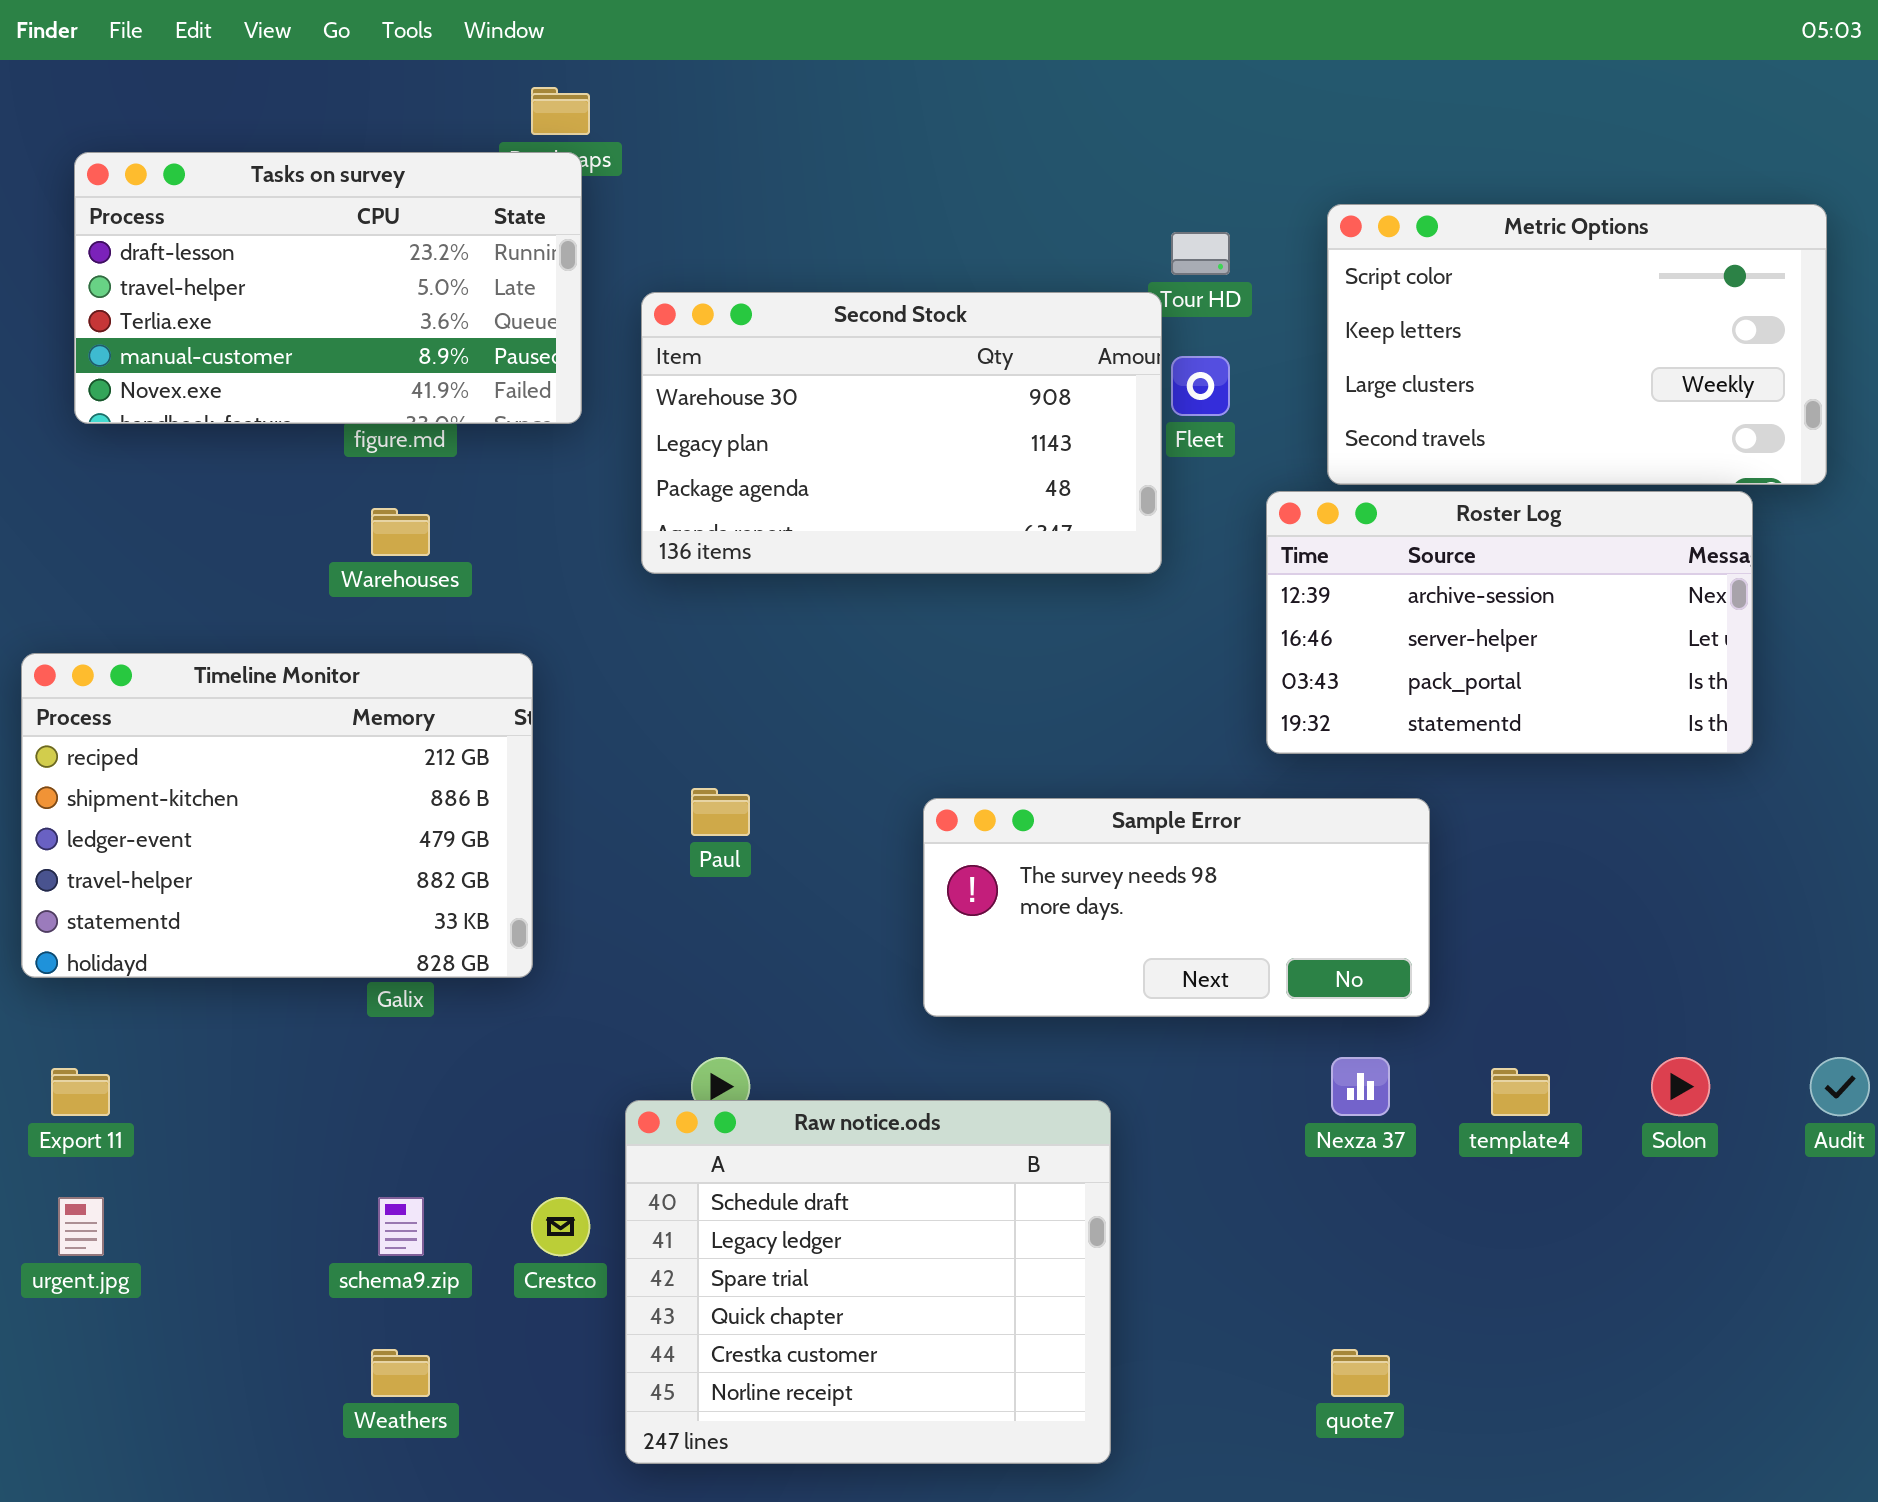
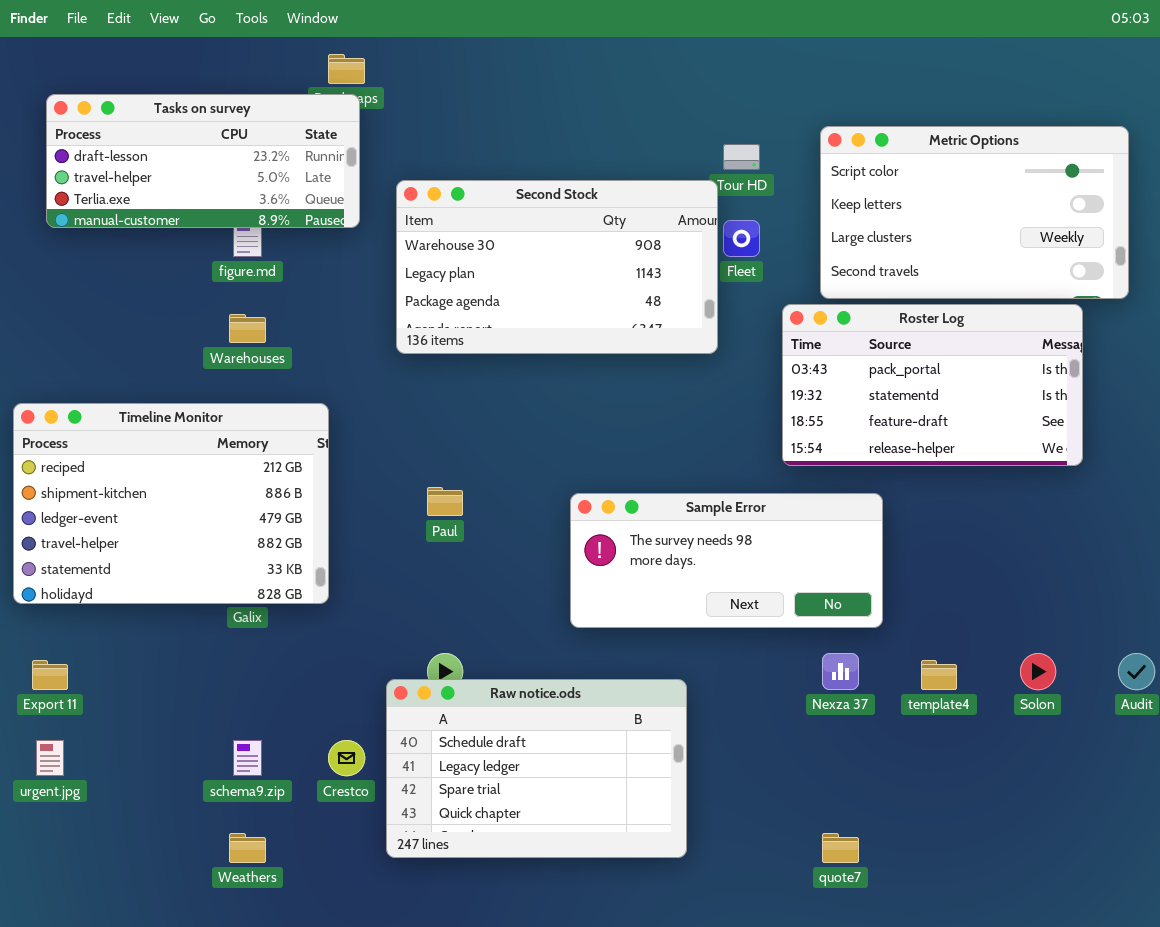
Tasks on survey: [74,152,582,424] -> [46,94,360,228], resized
Roster Log: [1266,491,1753,754] -> [782,304,1083,466], scrolled down 2 rows
Raw notice.ods: [625,1100,1111,1464] -> [386,679,687,858], resized

